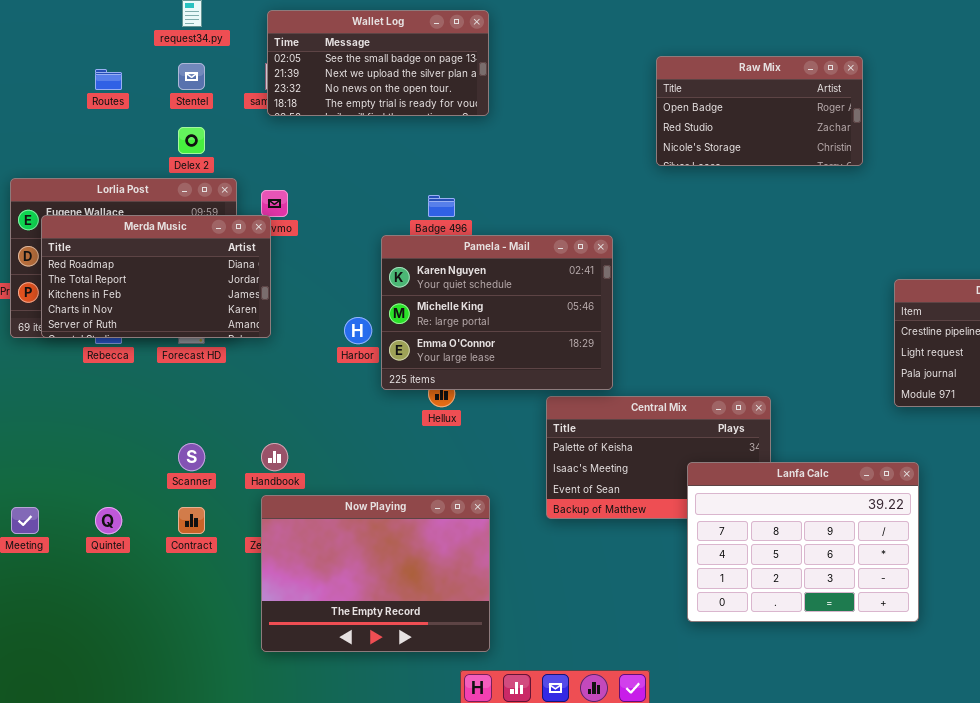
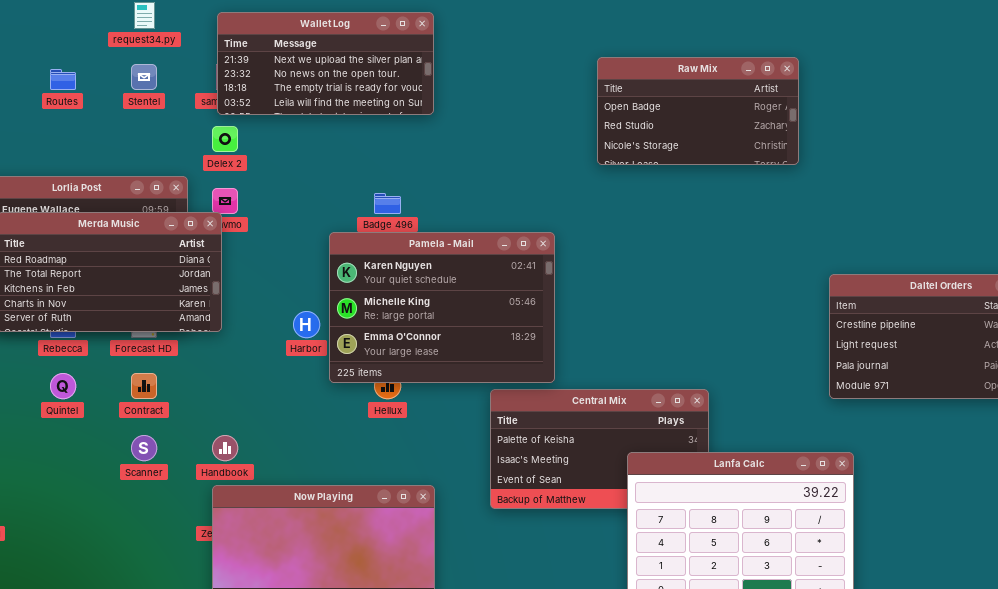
Wallet Log: [267,10,489,116] -> [217,12,434,115], scrolled down 1 row
Delex 2: [178,127,205,154] -> [212,126,238,152], moved
Quintel: [95,507,122,534] -> [50,373,76,399], moved
Contract: [178,507,205,534] -> [131,373,157,399], moved

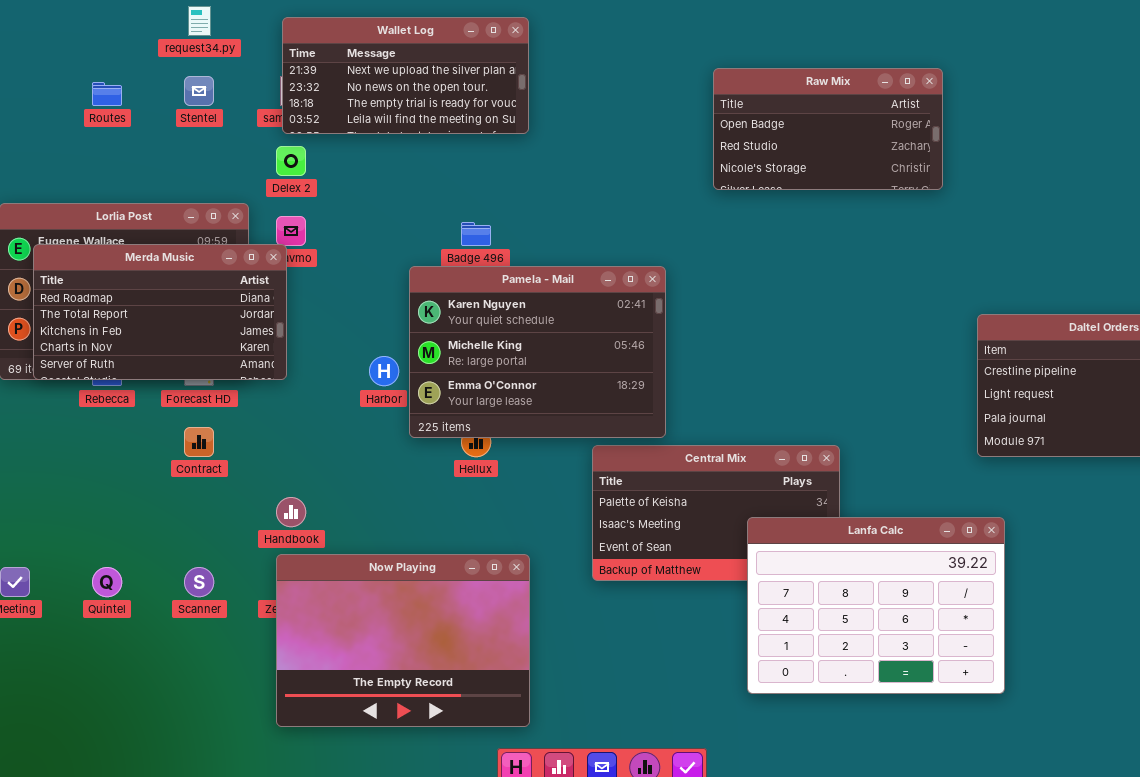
Quintel: [50,373,76,399] -> [92,567,122,597], moved
Scanner: [131,435,157,461] -> [184,567,214,597], moved

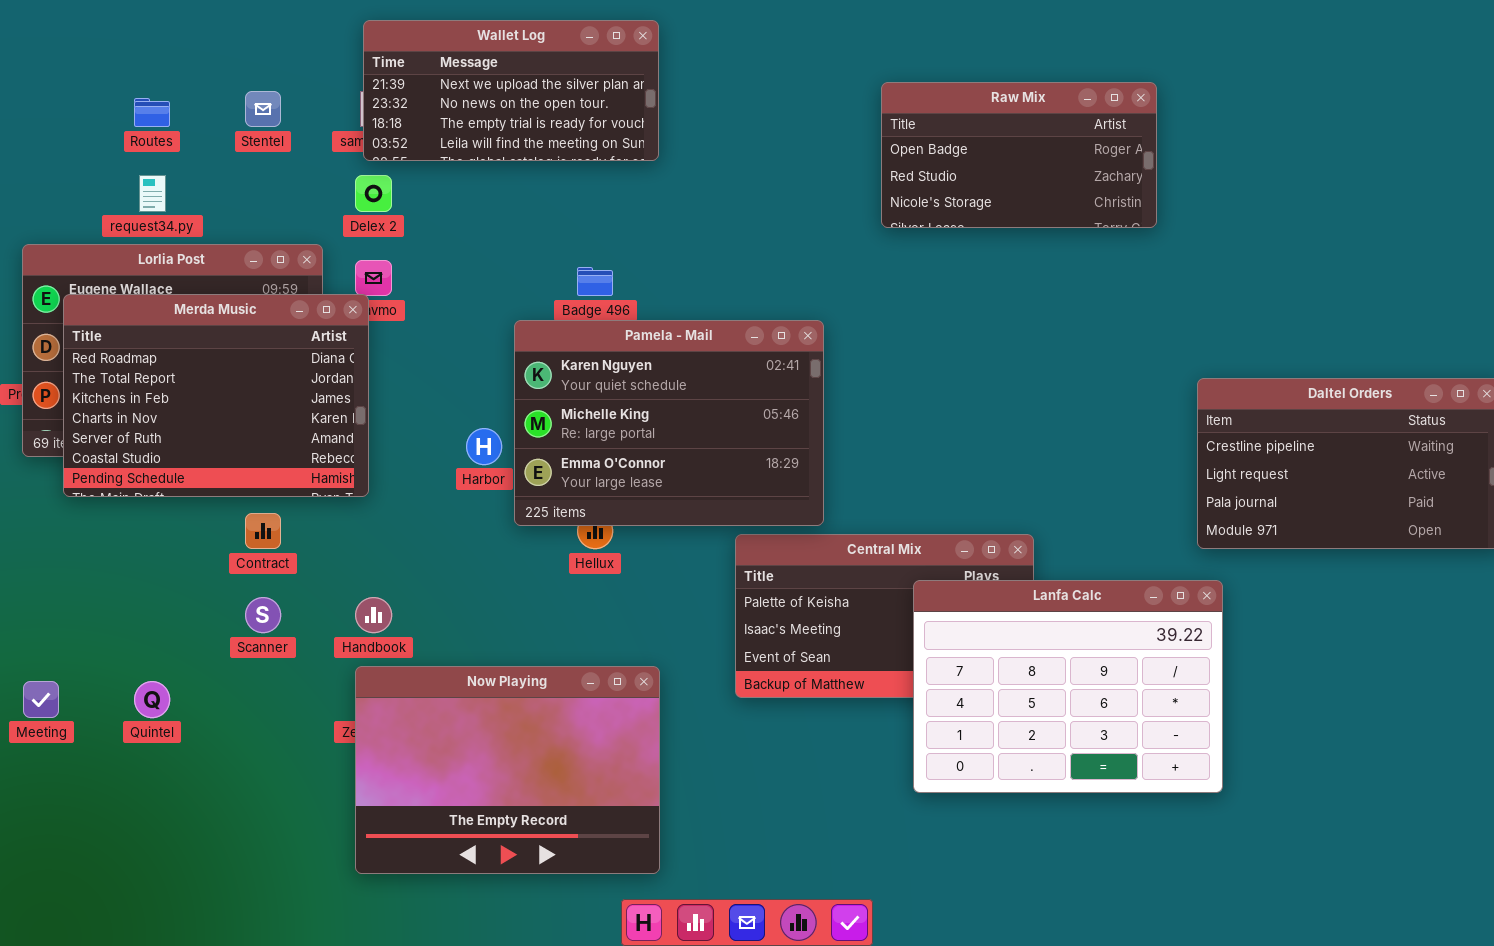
request34.py: [188,6,211,36] -> [139,175,166,212], moved
Merda Music: [33,244,287,380] -> [63,294,369,497], resized
Lanfa Calc: [747,517,1005,694] -> [913,580,1223,793], moved
Scanner: [184,567,214,597] -> [245,597,281,633], moved

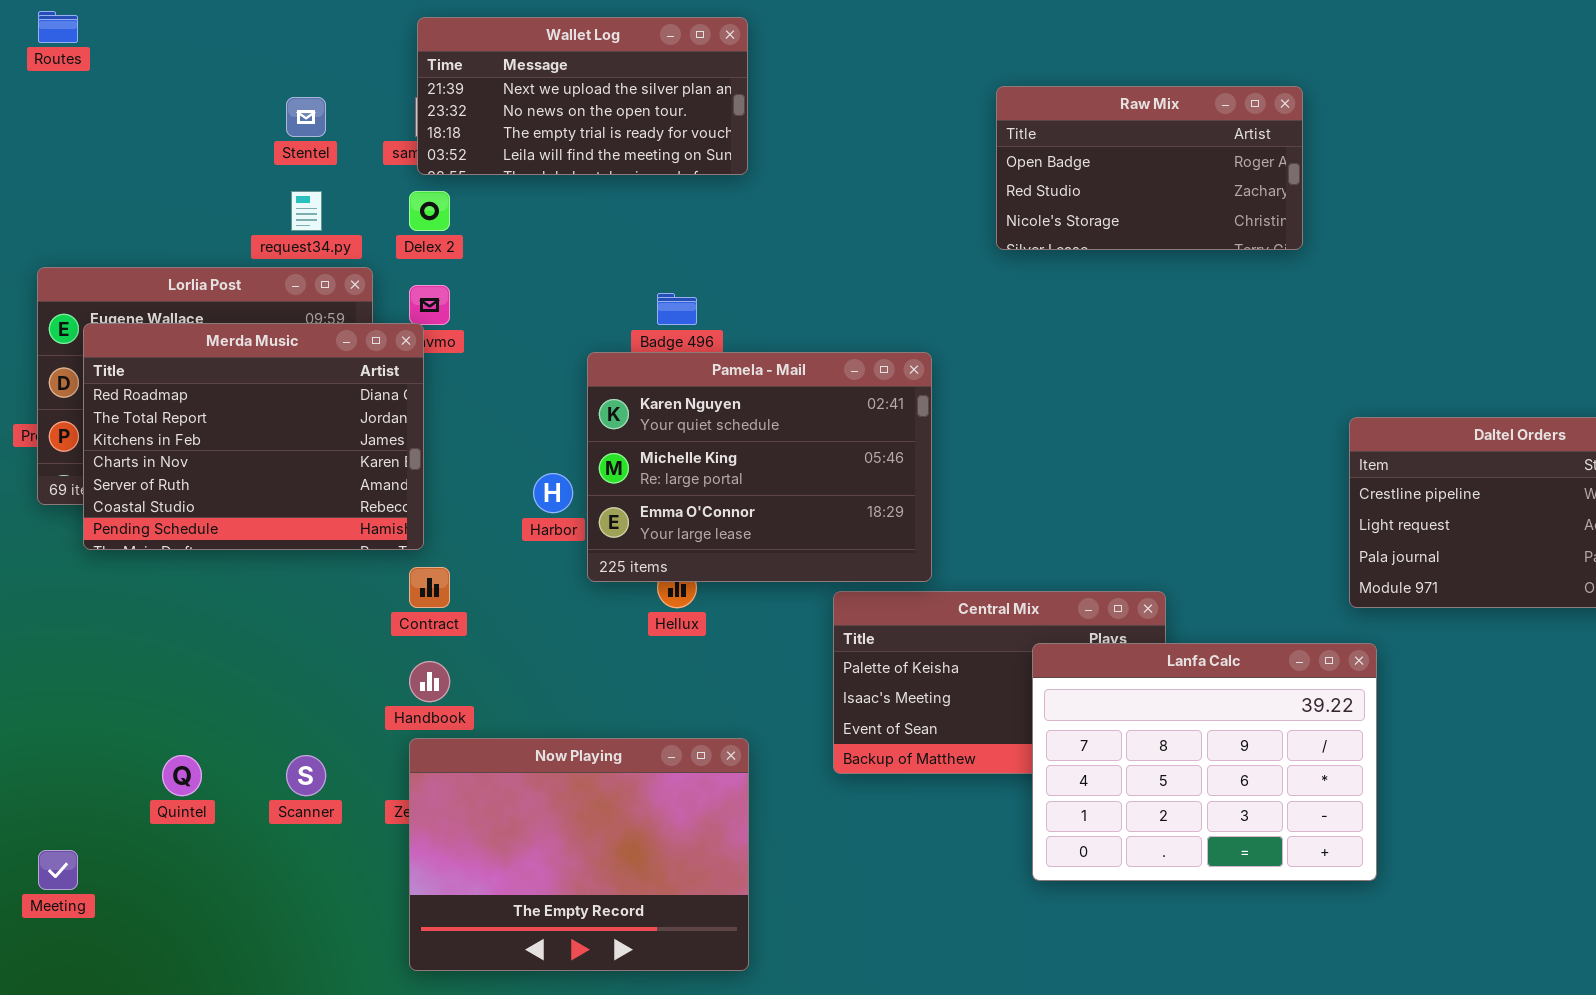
Routes: [134,98,170,127] -> [38,11,78,43], moved
request34.py: [139,175,166,212] -> [291,191,322,231], moved
Contract: [245,513,281,549] -> [409,567,450,608], moved
Scanner: [245,597,281,633] -> [286,755,326,796], moved
Meeting: [23,681,59,718] -> [38,850,78,890], moved

